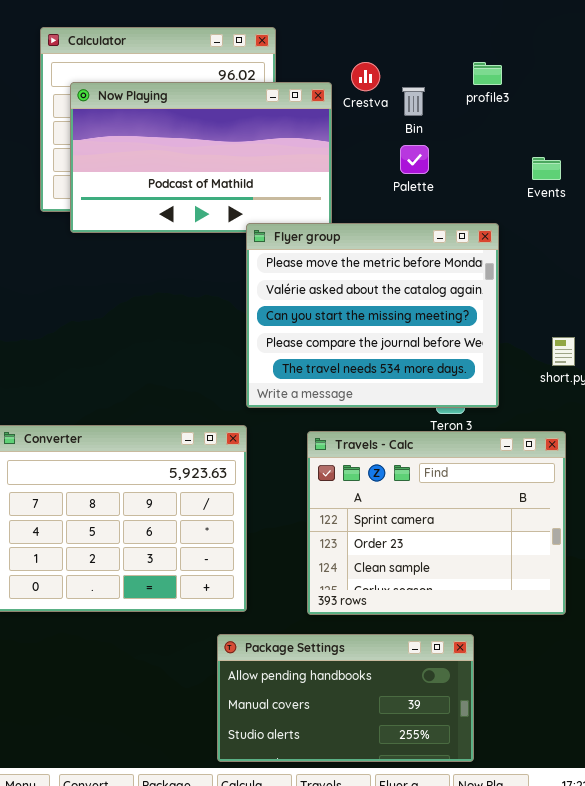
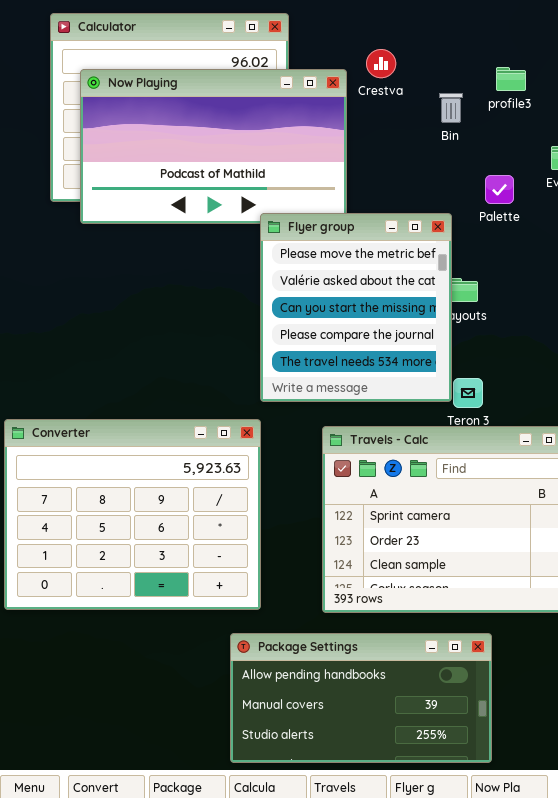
profile3: [473,62,502,85] -> [496,67,526,91], moved
Bin: [402,87,425,116] -> [439,93,463,123], moved
Palette: [400,145,429,174] -> [485,175,514,204], moved
Flyer group: [246,223,499,408] -> [260,213,452,402], resized

